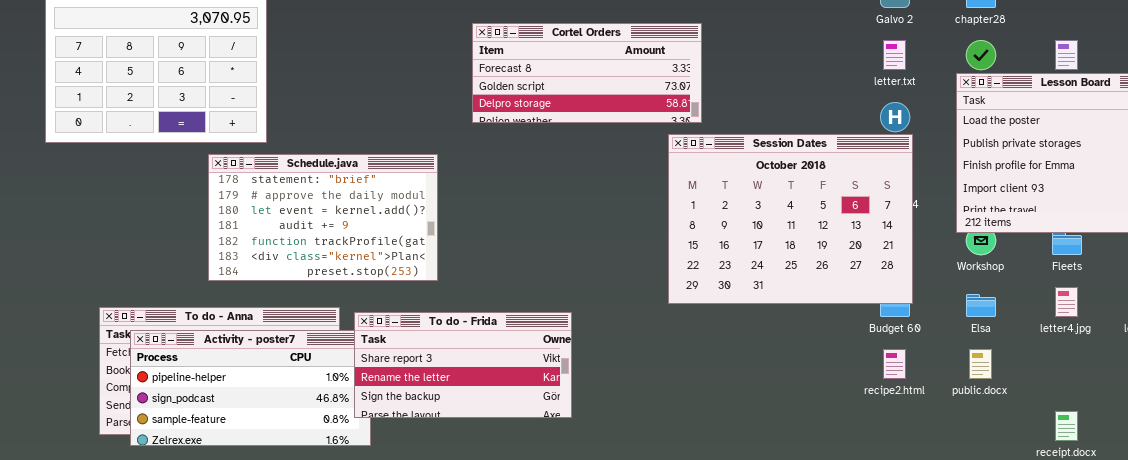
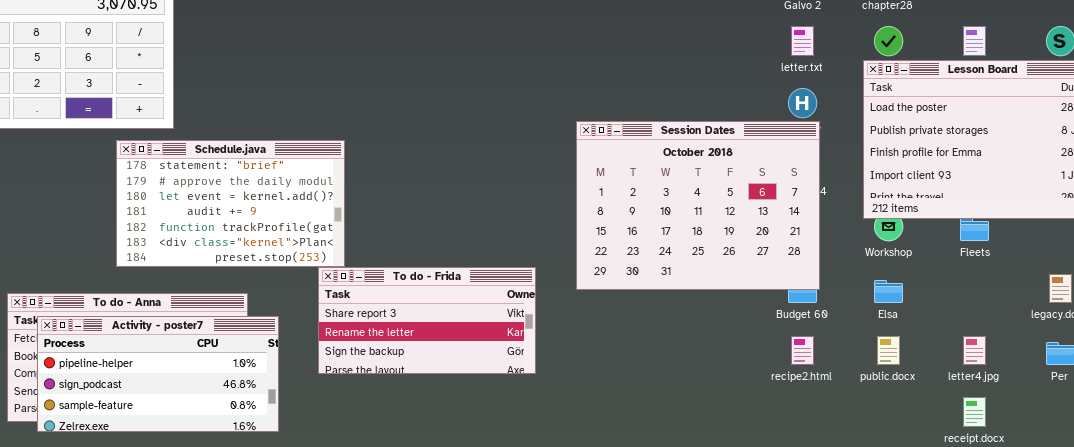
Cortel Orders: [472,23,702,123] -> none, closed
letter4.jpg: [1055,287,1078,317] -> [963,336,986,365], moved
To do - Frida: [354,312,572,418] -> [318,267,536,374], moved

